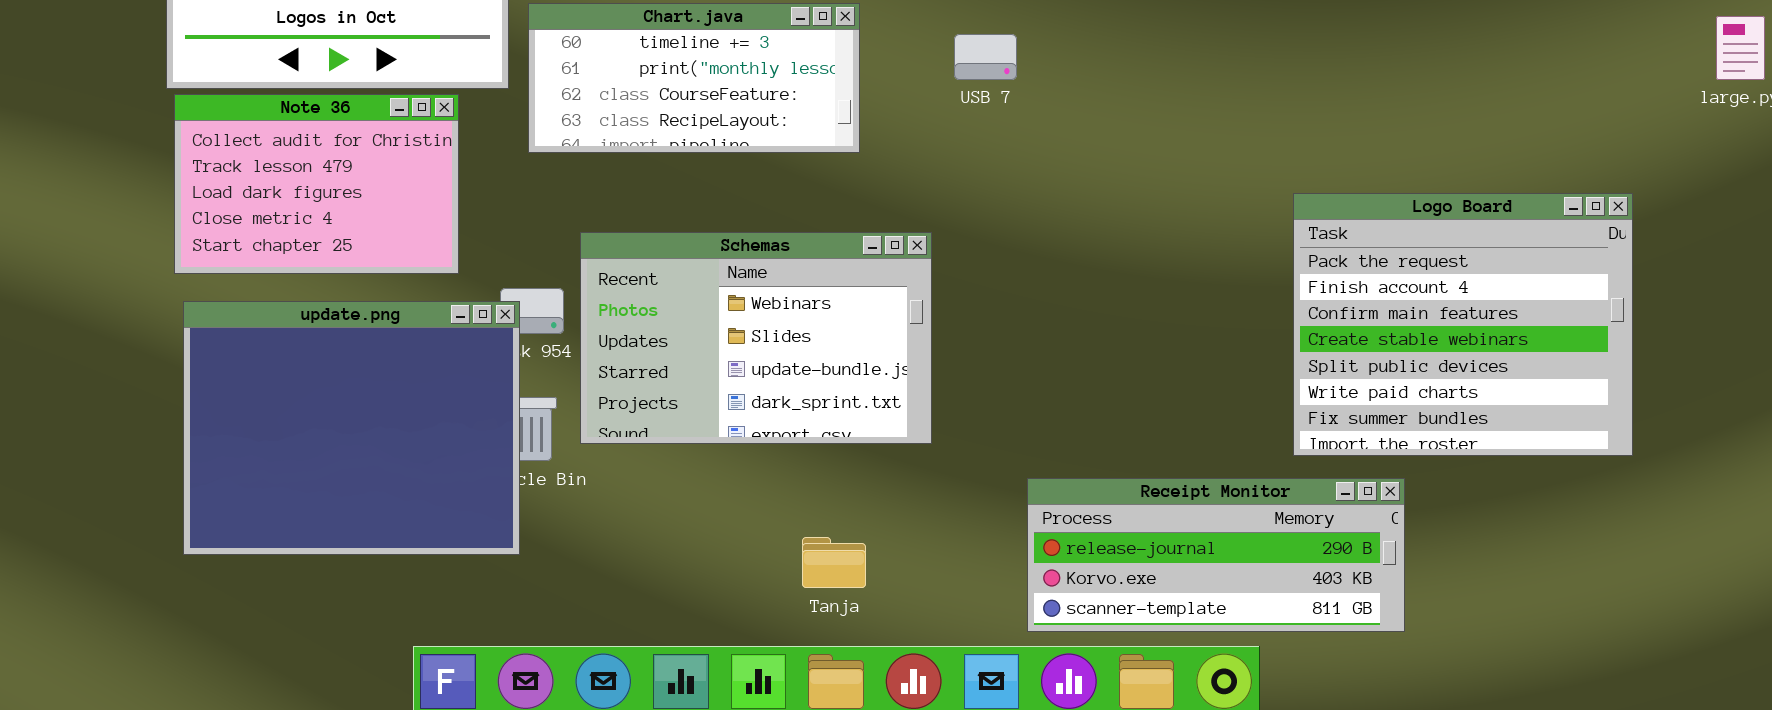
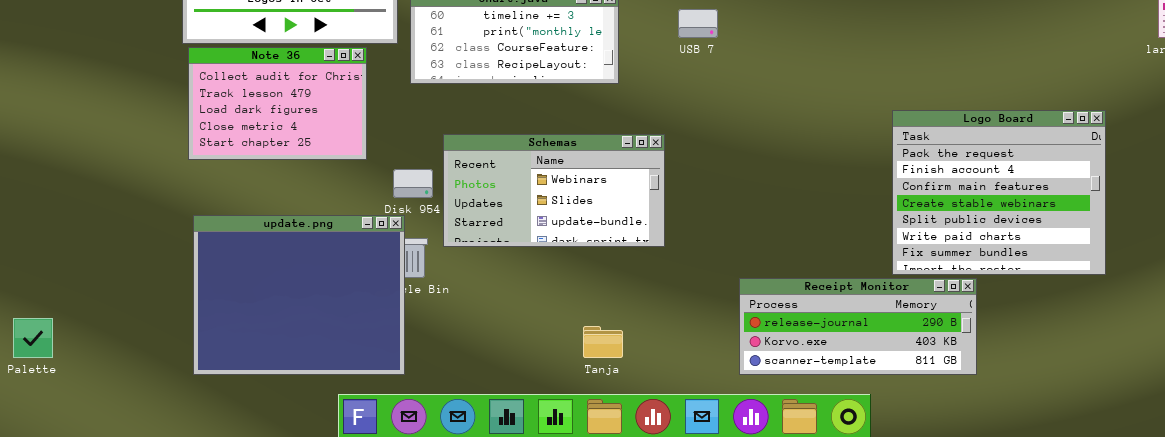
Schemas: [580,232,932,444] -> [443,134,665,247], resized
update.png: [183,301,520,555] -> [193,215,405,375], moved
Receipt Monitor: [1027,478,1405,632] -> [739,278,977,375], moved

